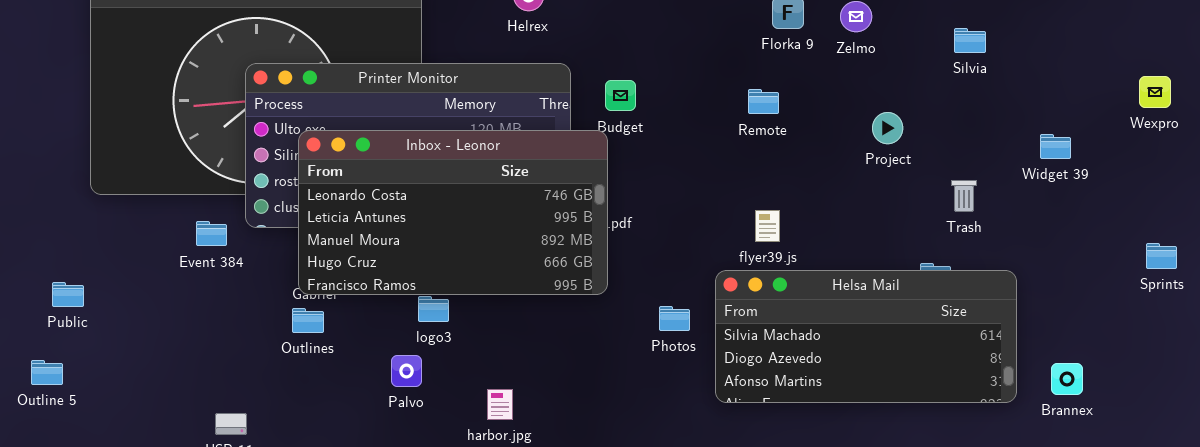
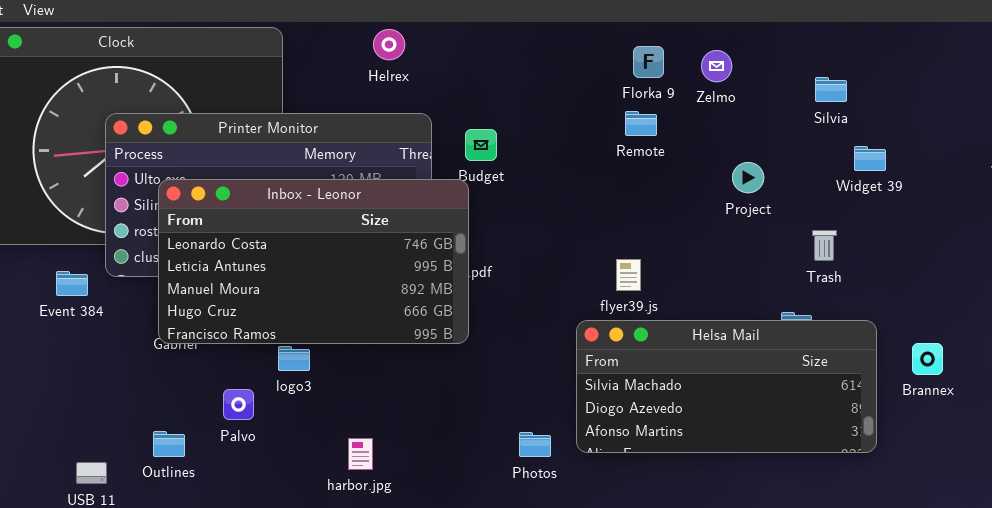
Remote: [748,89,779,114] -> [625,111,657,136], moved
Widget 39: [1040,134,1071,159] -> [854,146,886,171], moved
Photos: [659,306,690,331] -> [519,432,551,457], moved
Outlines: [292,308,324,333] -> [153,431,185,457], moved
Palvo: [391,355,422,387] -> [223,389,254,420], moved
Brannex: [1051,363,1083,395] -> [912,343,943,375], moved

